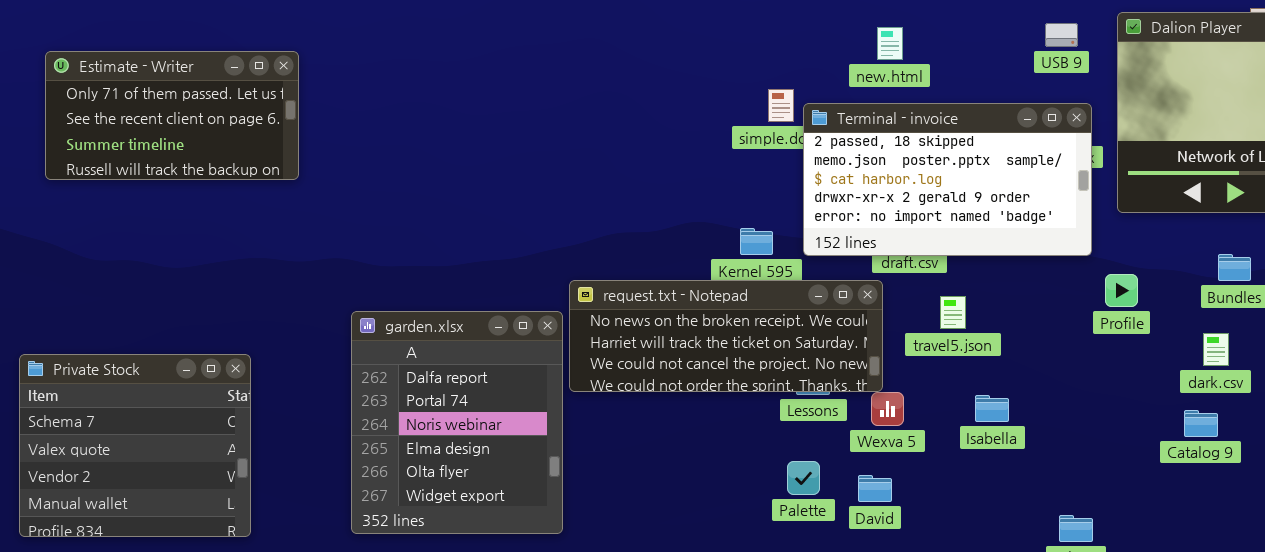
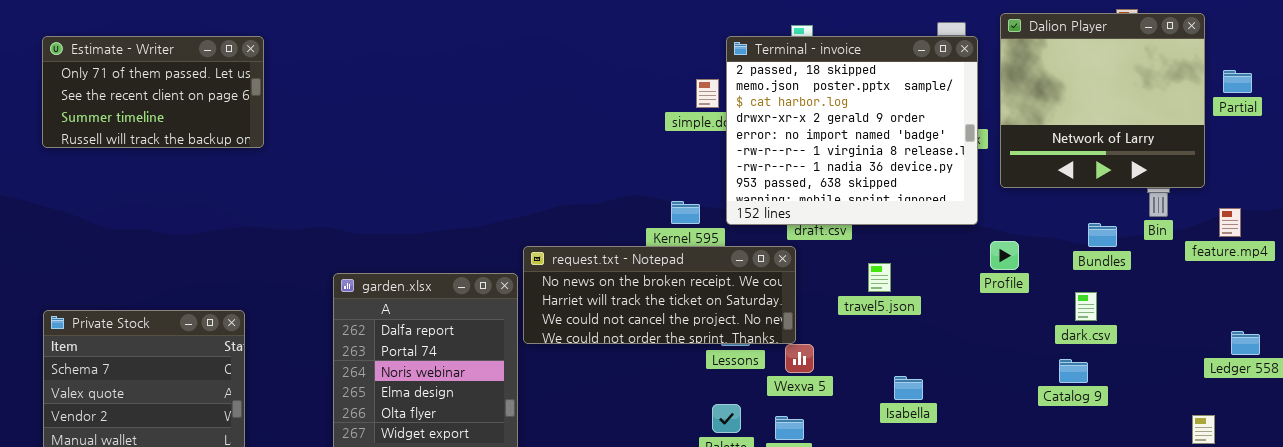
Estimate - Writer: [45,51,299,180] -> [42,36,264,148], moved
Terminal - invoice: [803,103,1092,256] -> [726,36,978,225], resized
travel5.json: [940,296,966,329] -> [868,263,891,292], moved
Isabella: [975,395,1009,422] -> [894,376,923,400], moved

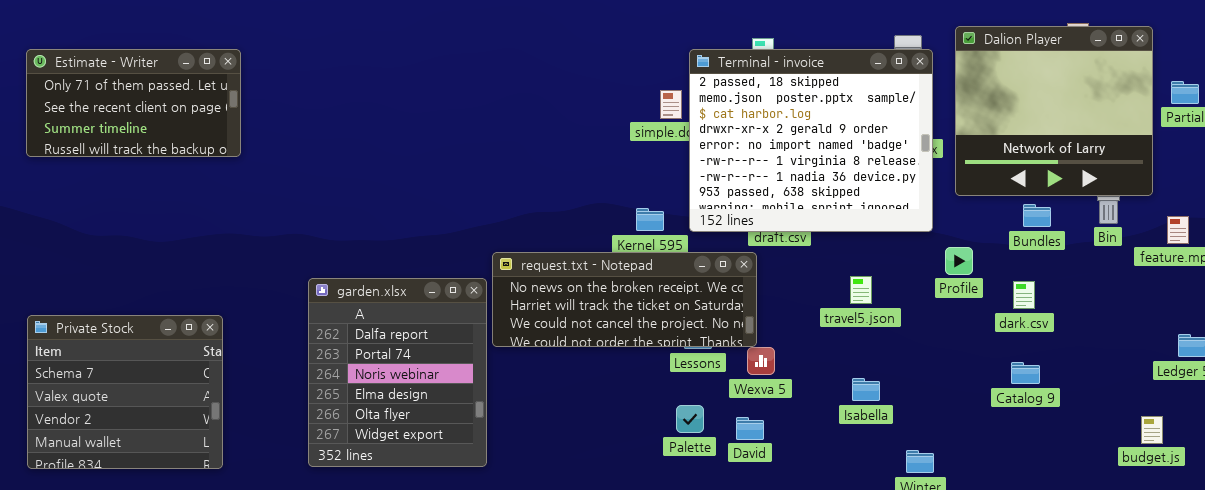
Bundles: [1088,223,1117,247] -> [1023,204,1051,227], moved
travel5.json: [868,263,891,292] -> [850,276,872,304], moved
dark.csv: [1075,292,1097,321] -> [1013,281,1035,309], moved

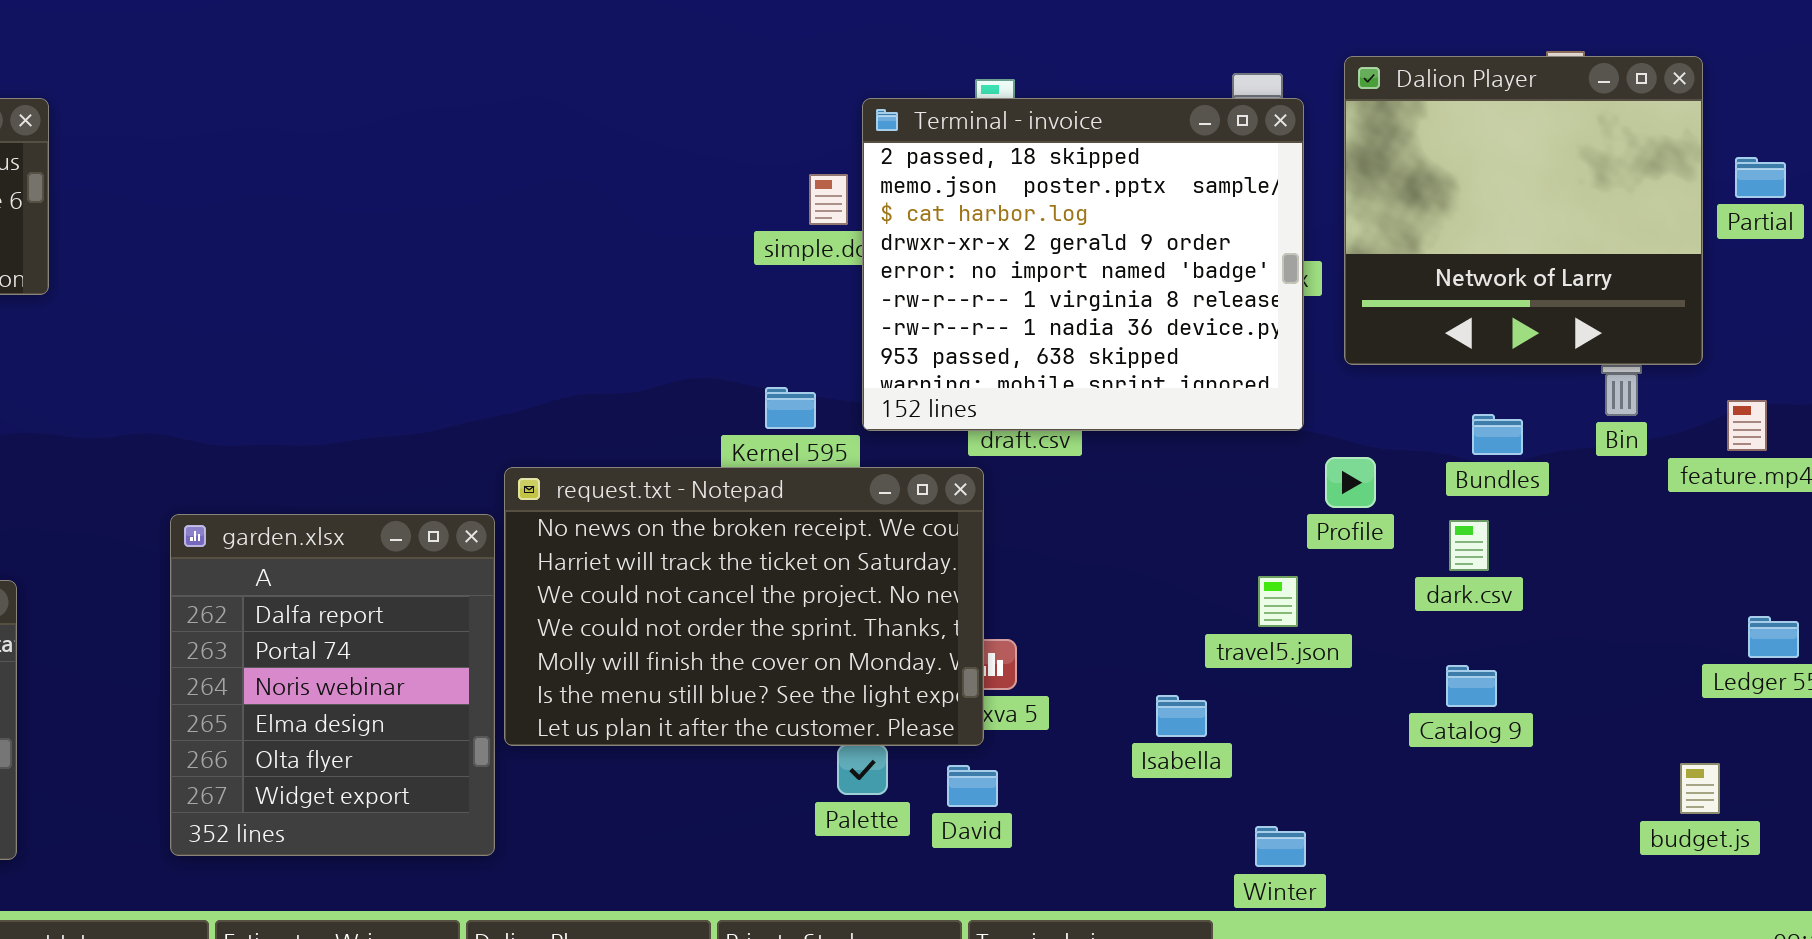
Bundles: [1023,204,1051,227] -> [1472,414,1523,455], moved
request.txt - Notepad: [492,252,757,347] -> [504,467,984,746], resized
travel5.json: [850,276,872,304] -> [1258,576,1298,627], moved

